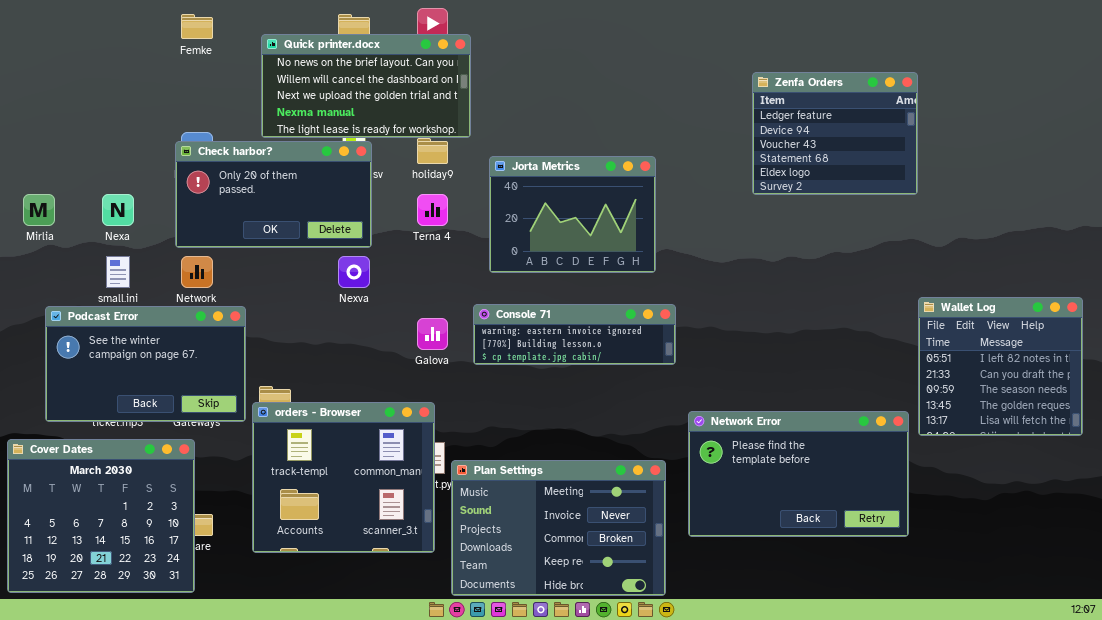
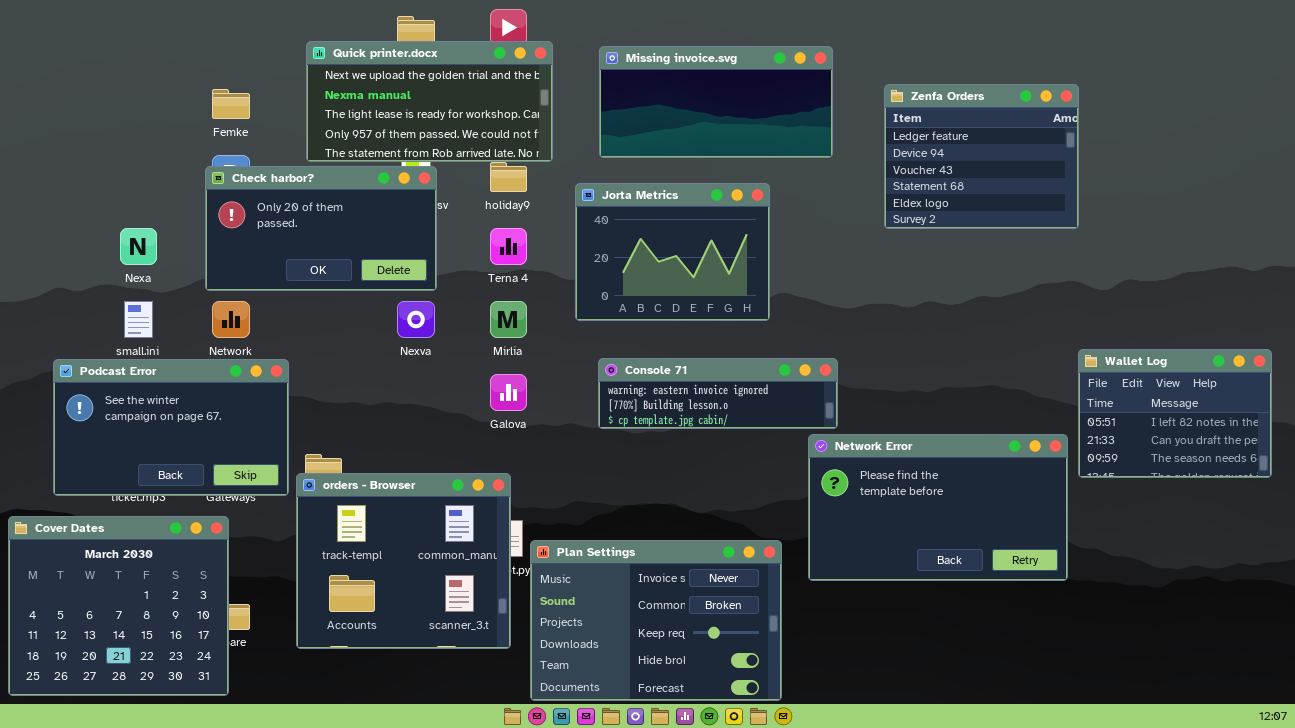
Femke: [181,14,213,39] -> [212,89,250,119], moved
Quick printer.docx: [261,34,471,138] -> [306,41,553,162], scrolled down 2 rows
Missing invoice.svg: none -> [599,46,833,158], opened
Mirlia: [23,194,55,226] -> [490,301,527,338], moved
Wallet Log: [918,297,1083,436] -> [1078,349,1272,478], resized
Console 71: [473,304,676,365] -> [598,358,838,429], moved
Network Error: [688,411,909,537] -> [808,434,1068,581], moved
Plan Settings: [451,460,666,596] -> [530,540,782,701], scrolled down 1 row

